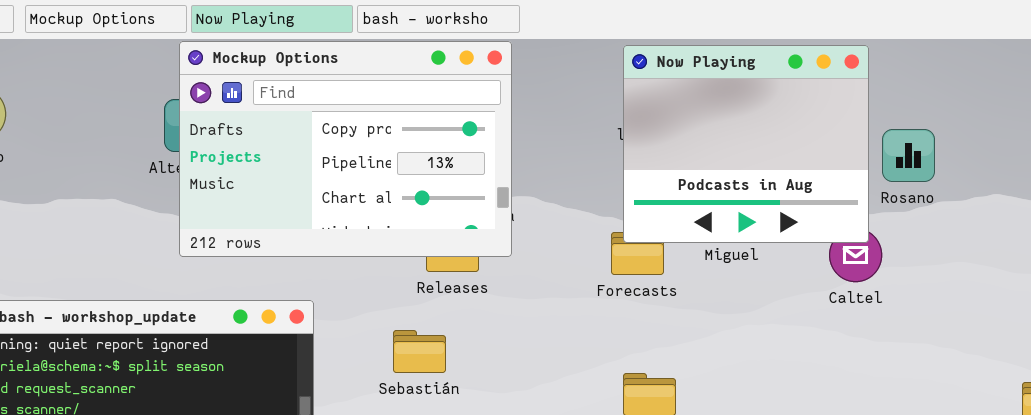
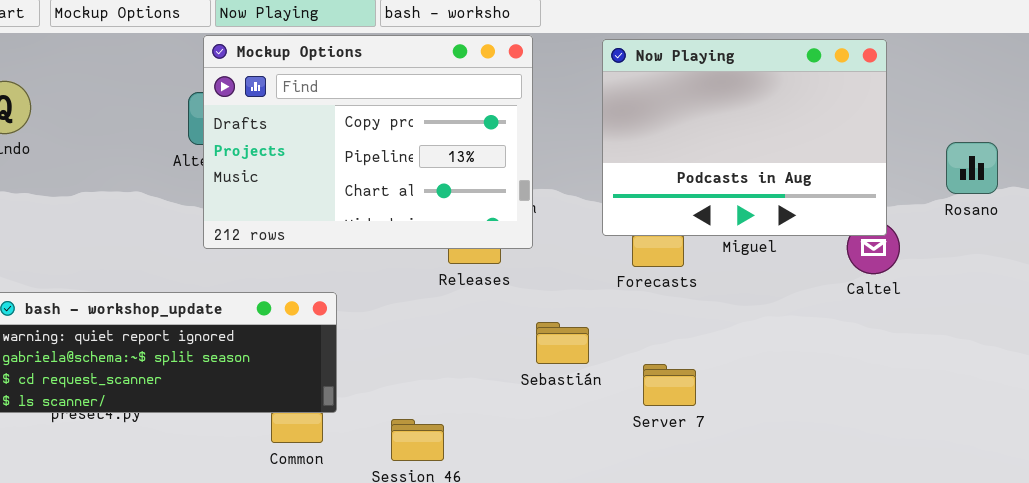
Now Playing: [623,45,869,243] -> [602,39,887,236], resized
Rosano: [882,129,935,182] -> [946,142,998,194], moved
Sebastián: [393,330,446,373] -> [536,322,589,364], moved

